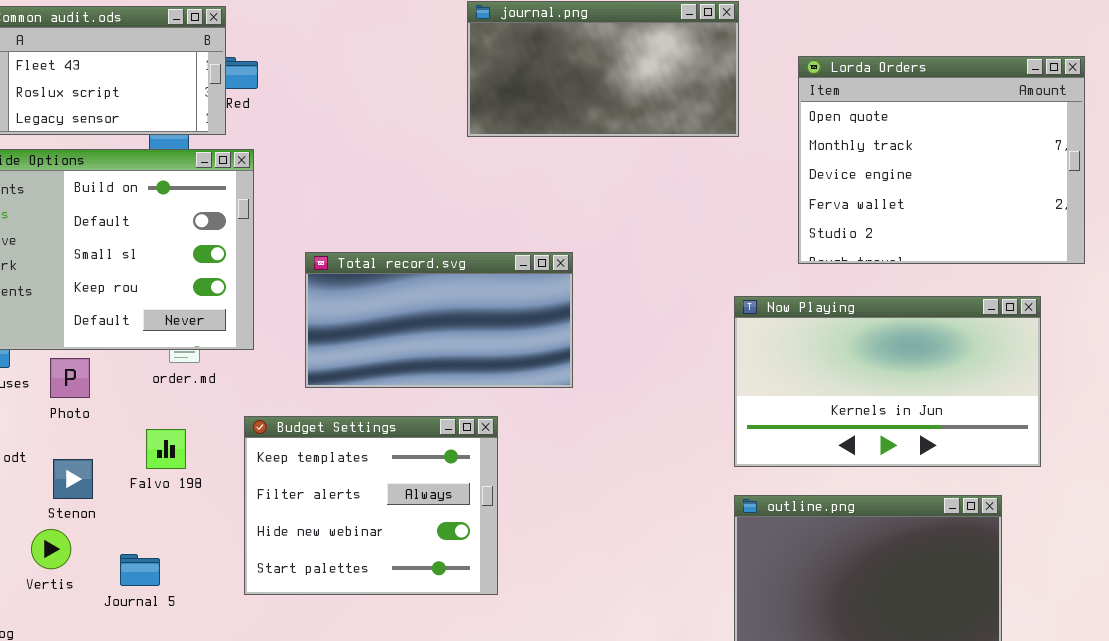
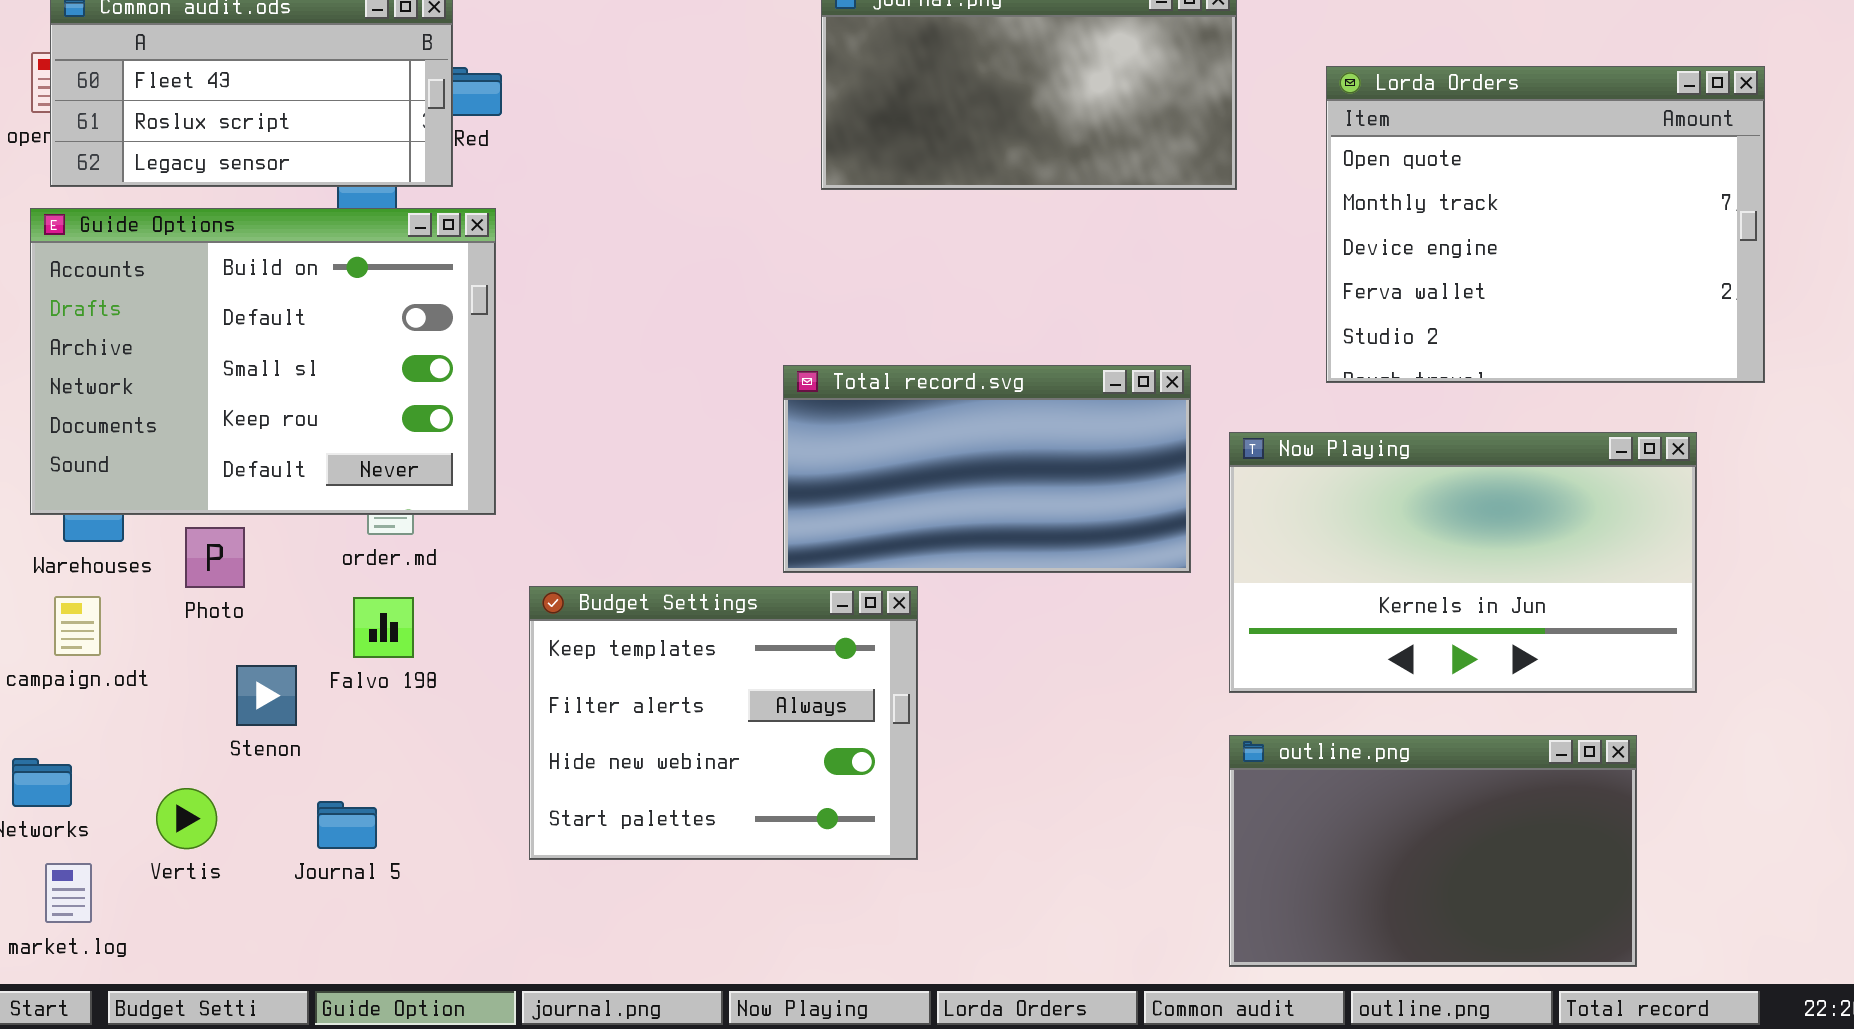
Total record.svg: [305,252,573,388] -> [783,365,1191,573], moved
Budget Settings: [244,416,498,595] -> [529,586,918,860], moved
Falvo 198: [146,429,186,469] -> [353,597,414,658], moved
Stenon: [53,459,93,499] -> [236,665,297,726], moved
Journal 5: [120,554,160,586] -> [317,801,377,849], moved

